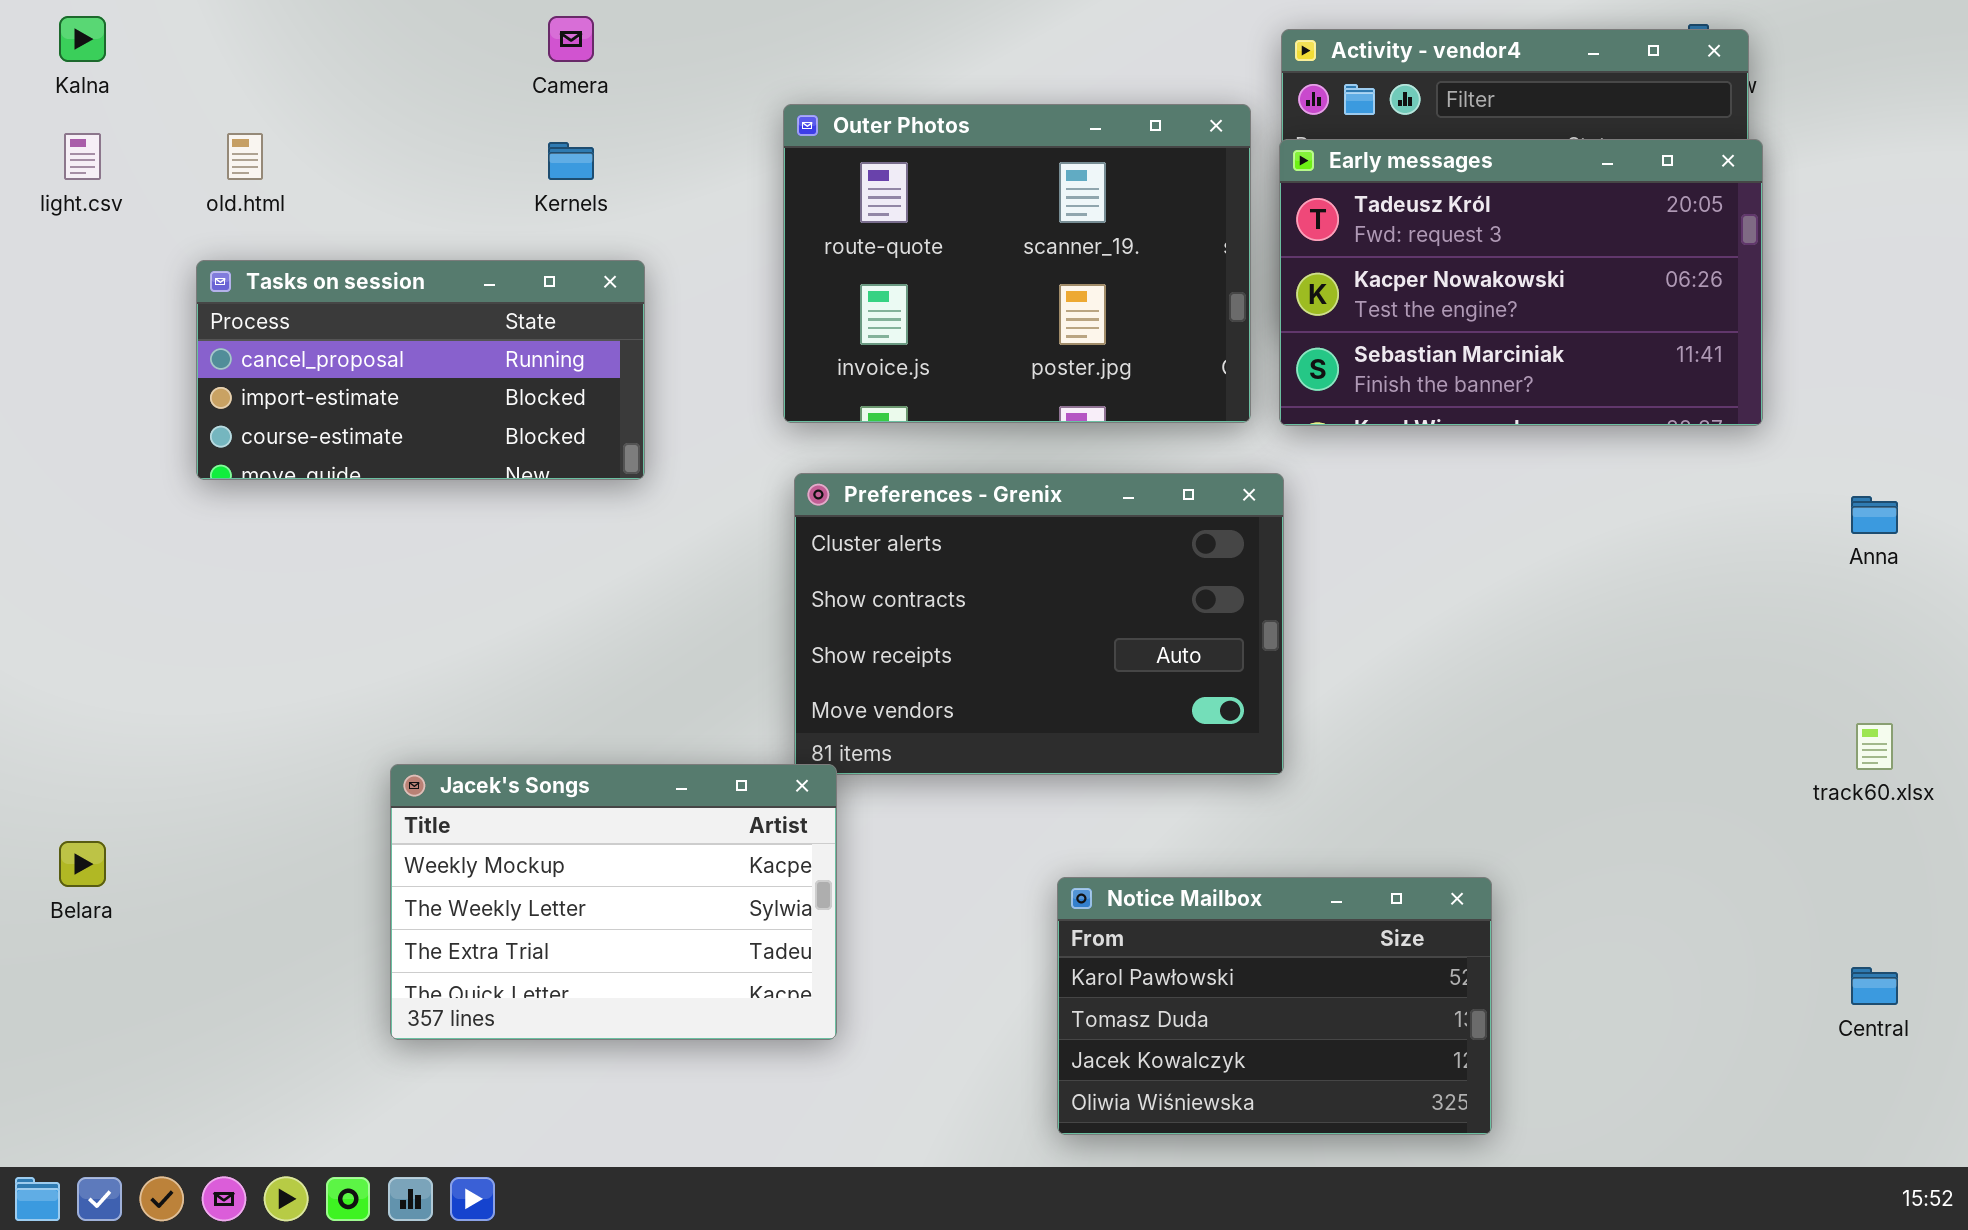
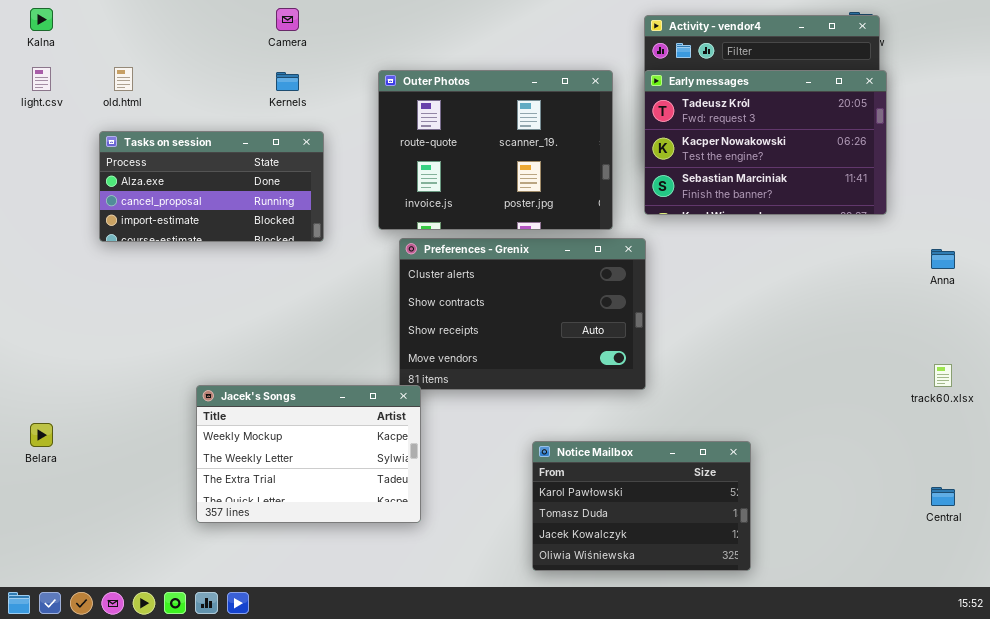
Outer Photos: [783,104,1251,423] -> [378,70,613,230], moved
Tasks on session: [196,260,645,480] -> [99,131,324,242], scrolled up 1 row

